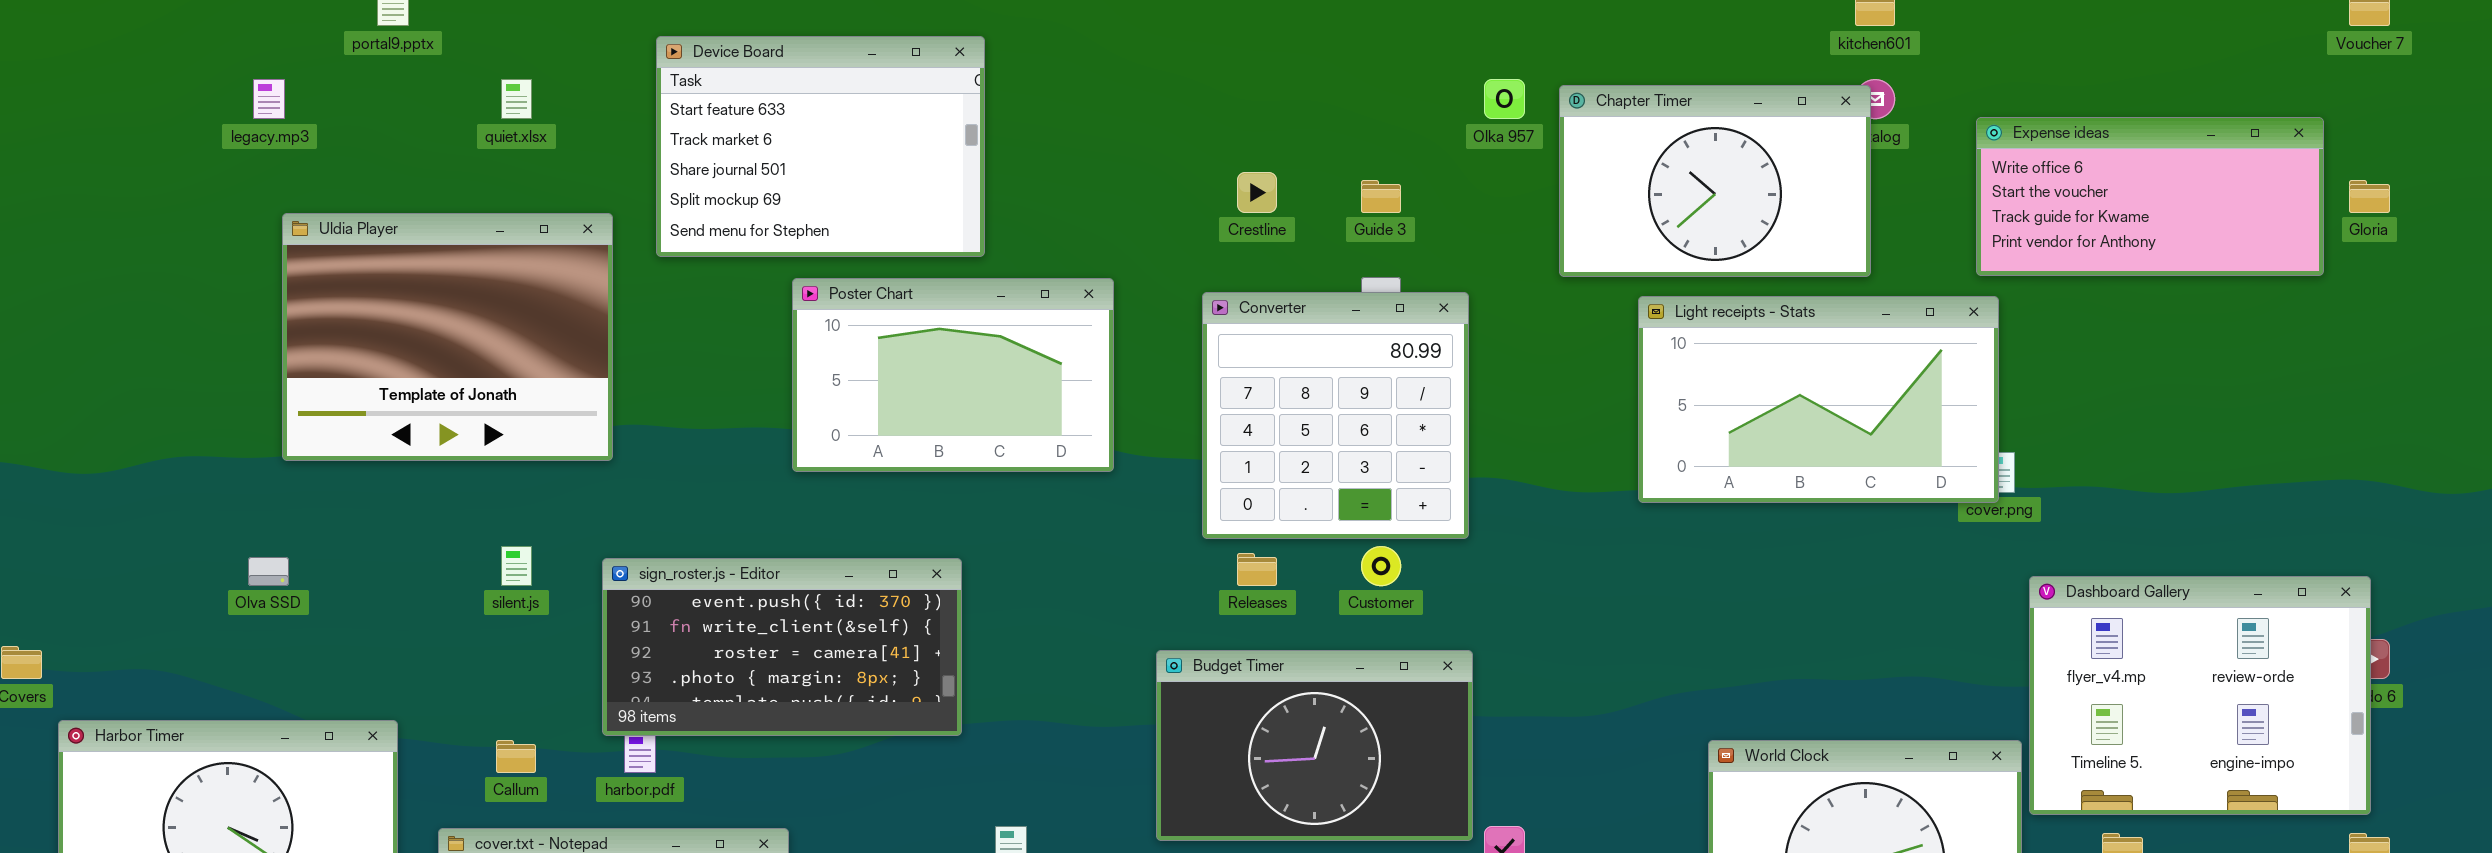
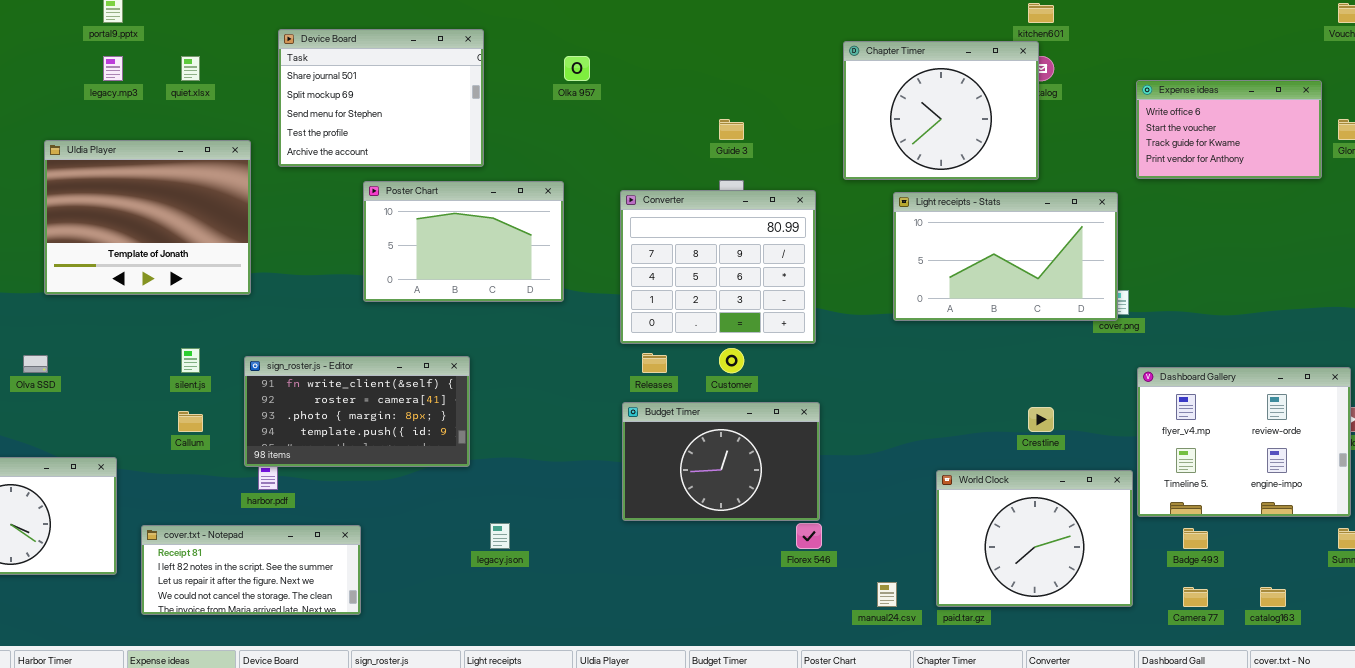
Device Board: [656,36,985,257] -> [278,29,484,167], scrolled down 2 rows
legacy.mp3: [253,79,285,119] -> [103,56,123,81], moved
Olka 957: [1484,79,1525,119] -> [564,56,590,81], moved
Chapter Timer: [1559,85,1871,277] -> [843,41,1039,180], resized
Expense ideas: [1976,117,2324,276] -> [1136,80,1322,179], resized
Crestline: [1237,172,1277,213] -> [1028,407,1054,432], moved
Converter: [1202,292,1469,539] -> [620,190,816,344], resized
sign_roster.js - Editor: [602,558,962,736] -> [244,356,470,467], scrolled down 1 row
Budget Timer: [1156,650,1473,841] -> [622,402,820,521], moved
Callum: [496,740,536,773] -> [178,411,203,432], moved

